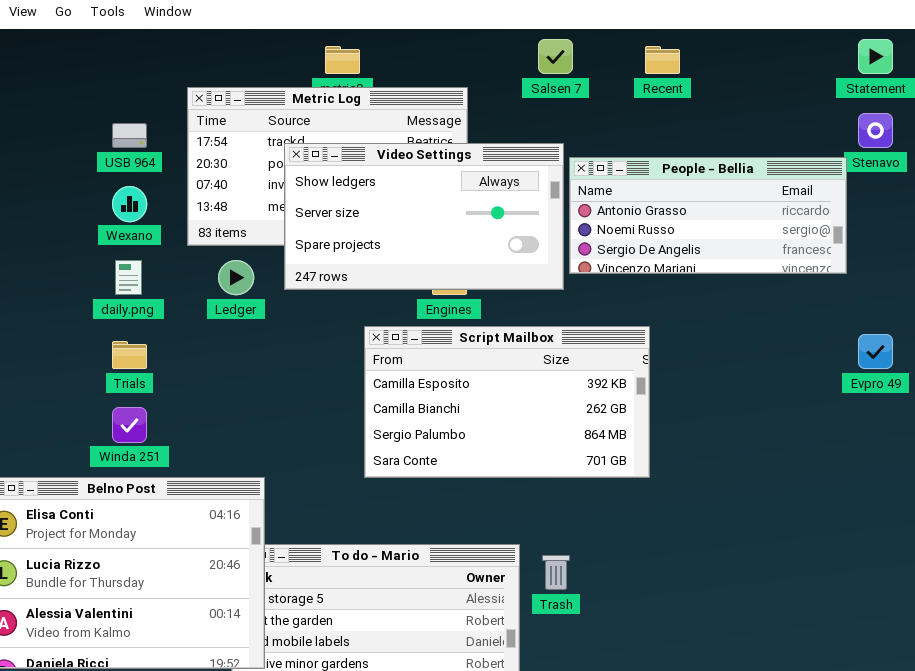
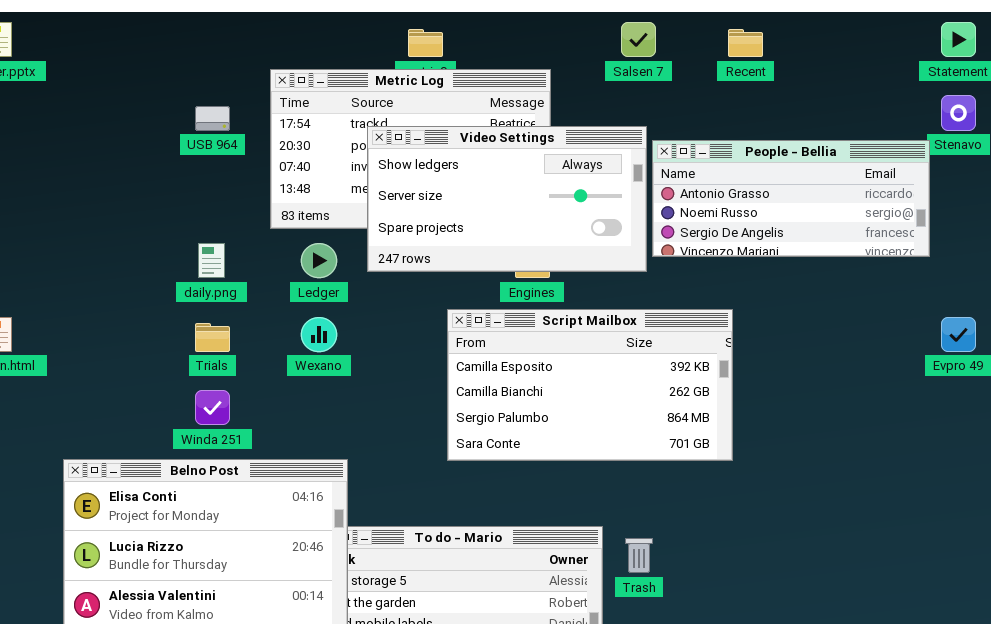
Wexano: [112,186,147,222] -> [301,317,337,352], moved

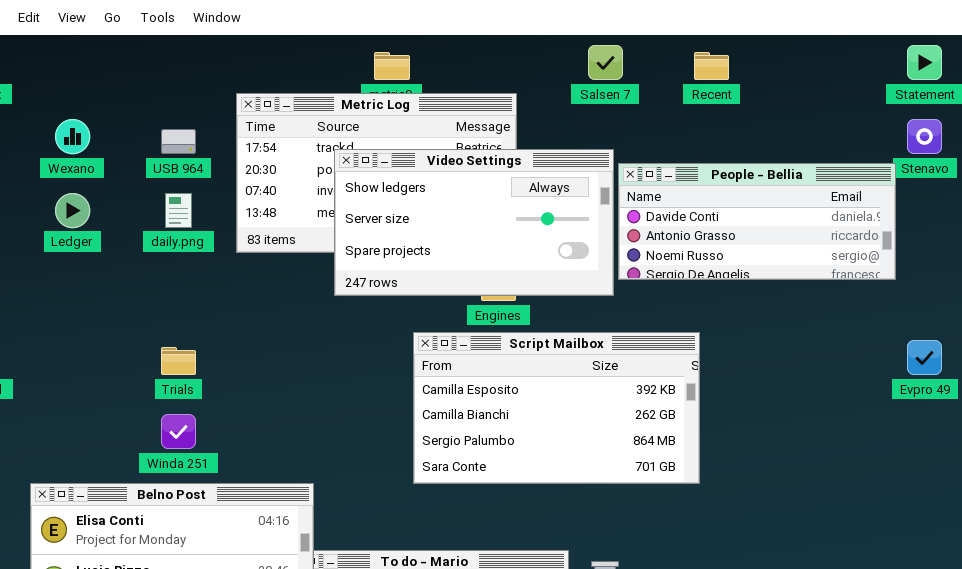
People - Bellia: [652,140,930,257] -> [618,163,896,280], scrolled up 1 row
daily.png: [198,243,225,278] -> [165,193,192,228], moved
Ledger: [301,243,337,278] -> [55,193,90,228], moved
Wexano: [301,317,337,352] -> [55,119,90,154], moved

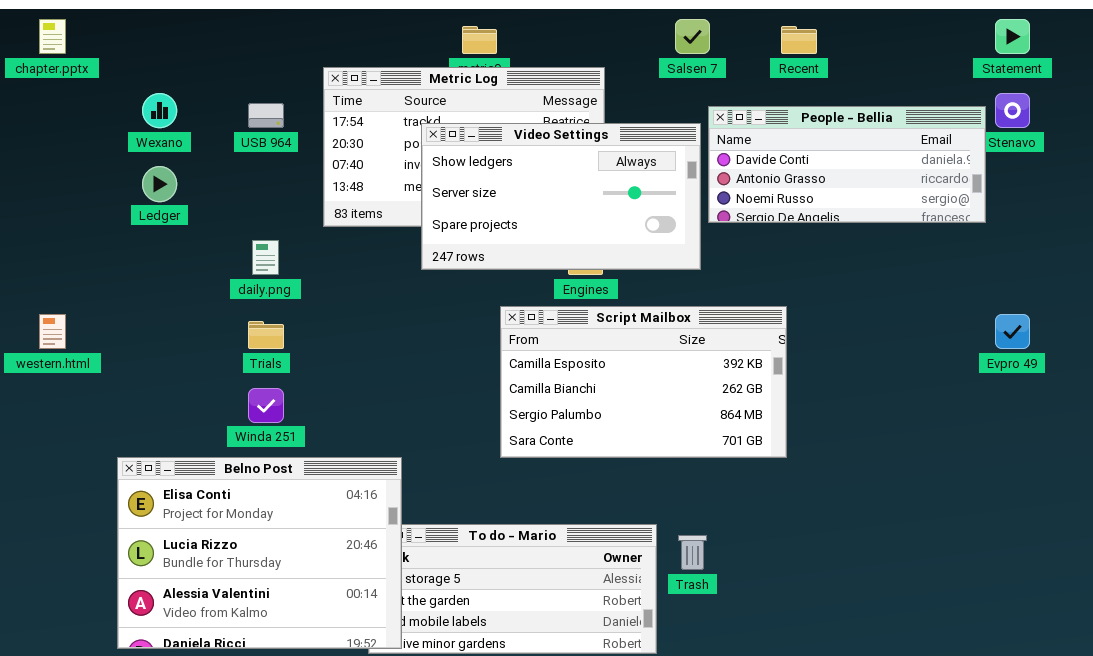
People - Bellia: [618,163,896,280] -> [708,106,986,223], moved
daily.png: [165,193,192,228] -> [252,240,279,275], moved

